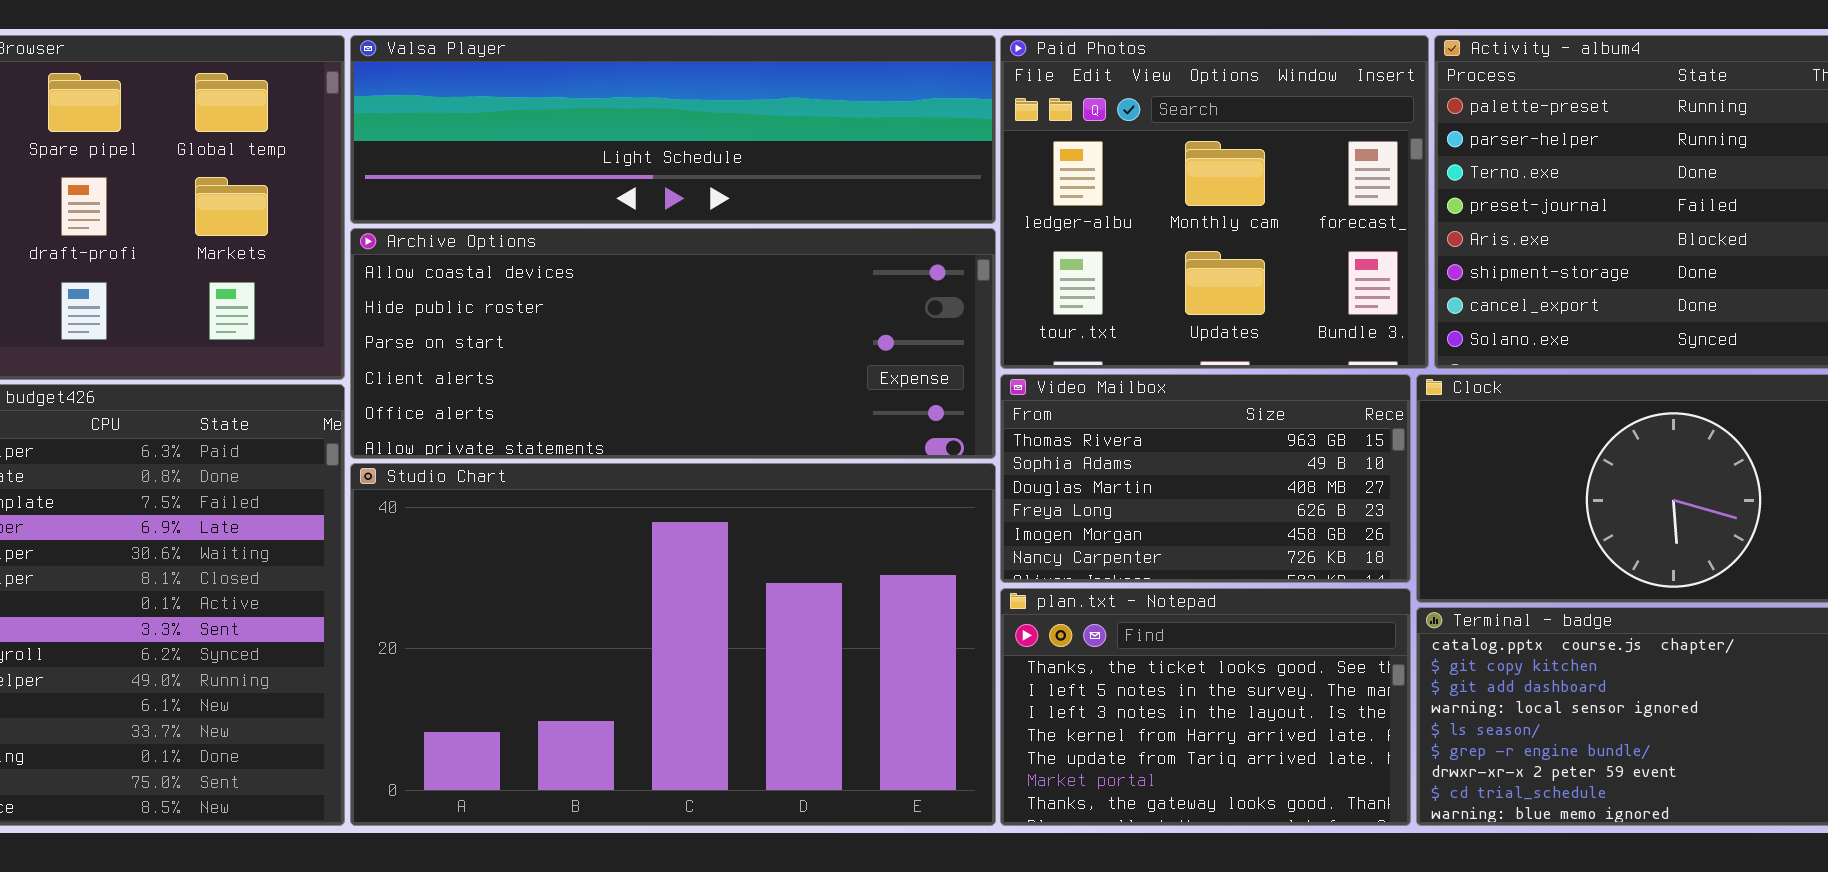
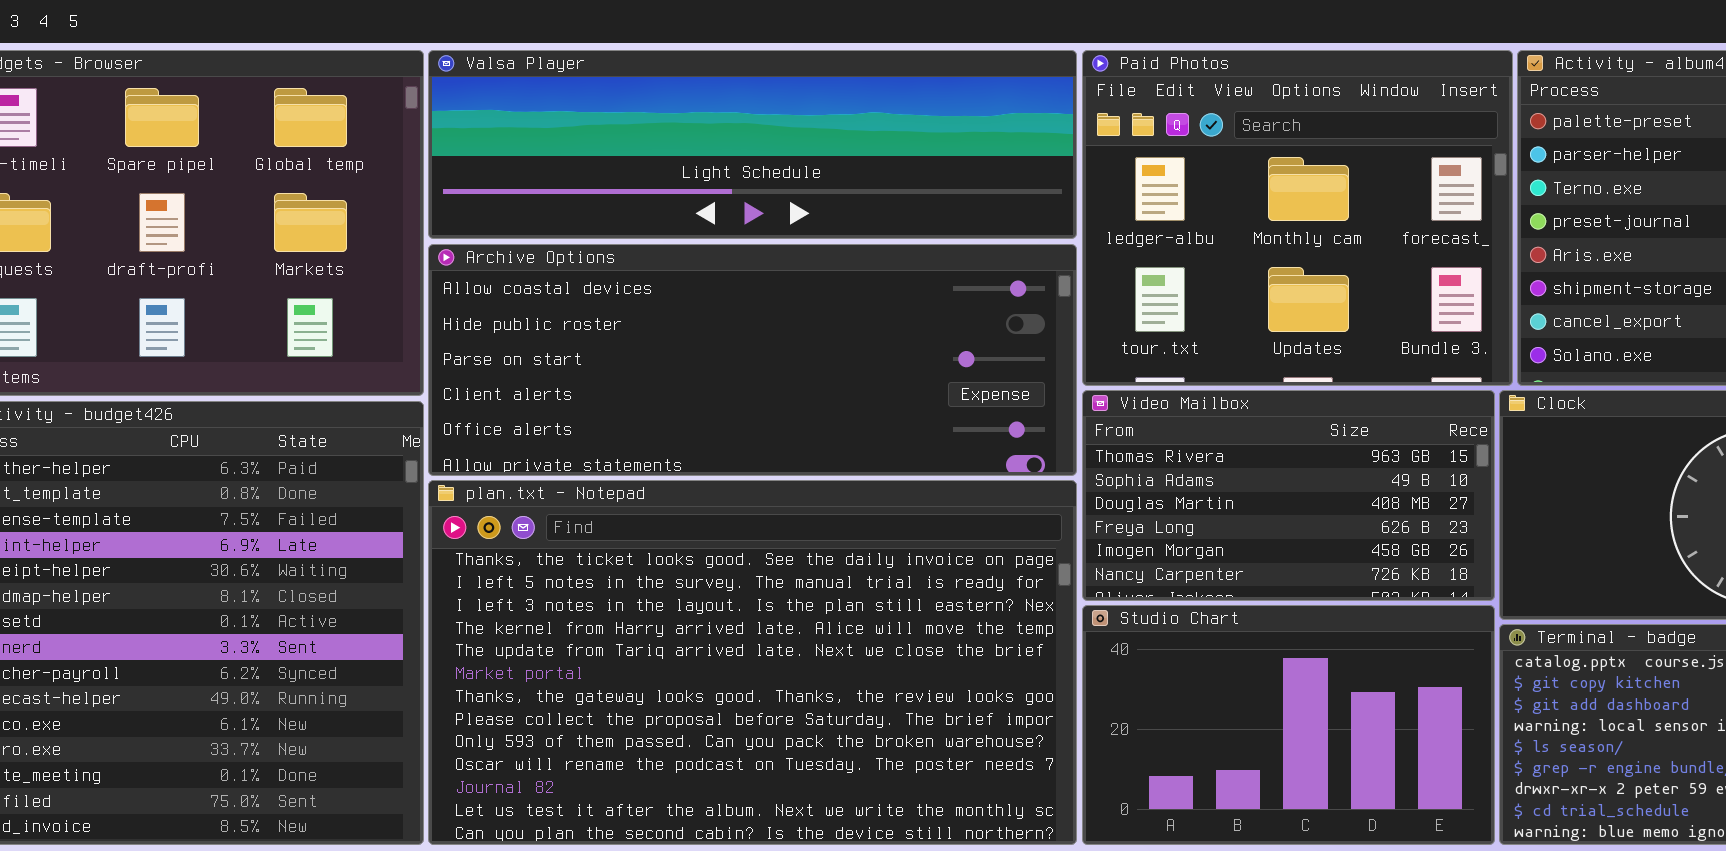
Studio Chart: [350,463,996,826] -> [1082,605,1495,845], moved, resized
plan.txt - Notepad: [1000,588,1411,826] -> [428,480,1077,845], moved, resized

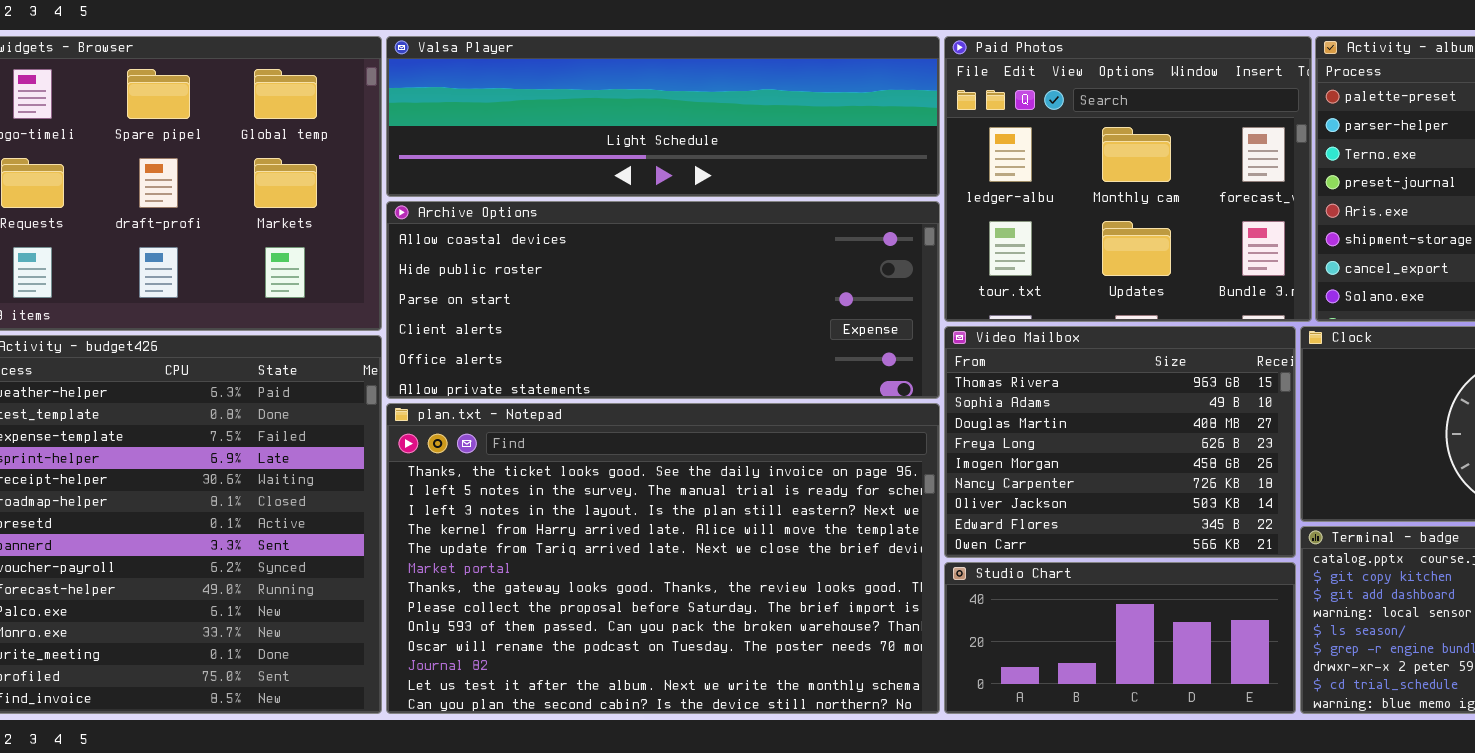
Video Mailbox: [1082,390,1495,601] -> [944,326,1296,558], resized
Studio Chart: [1082,605,1495,845] -> [944,562,1296,714], resized

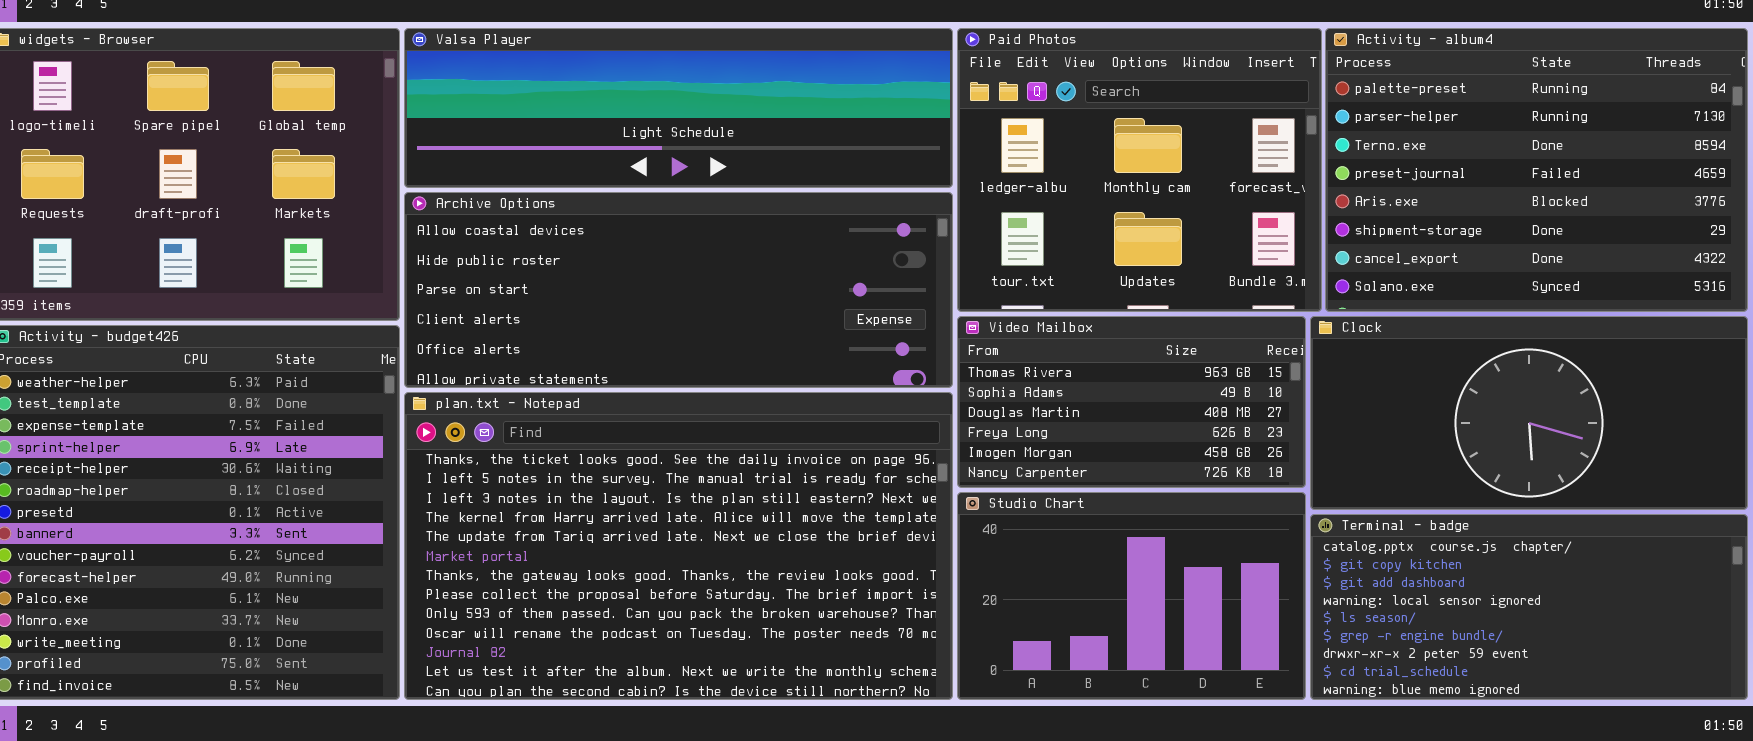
Video Mailbox: [944,326,1296,558] -> [957,316,1306,488], resized
Studio Chart: [944,562,1296,714] -> [957,492,1306,700], resized

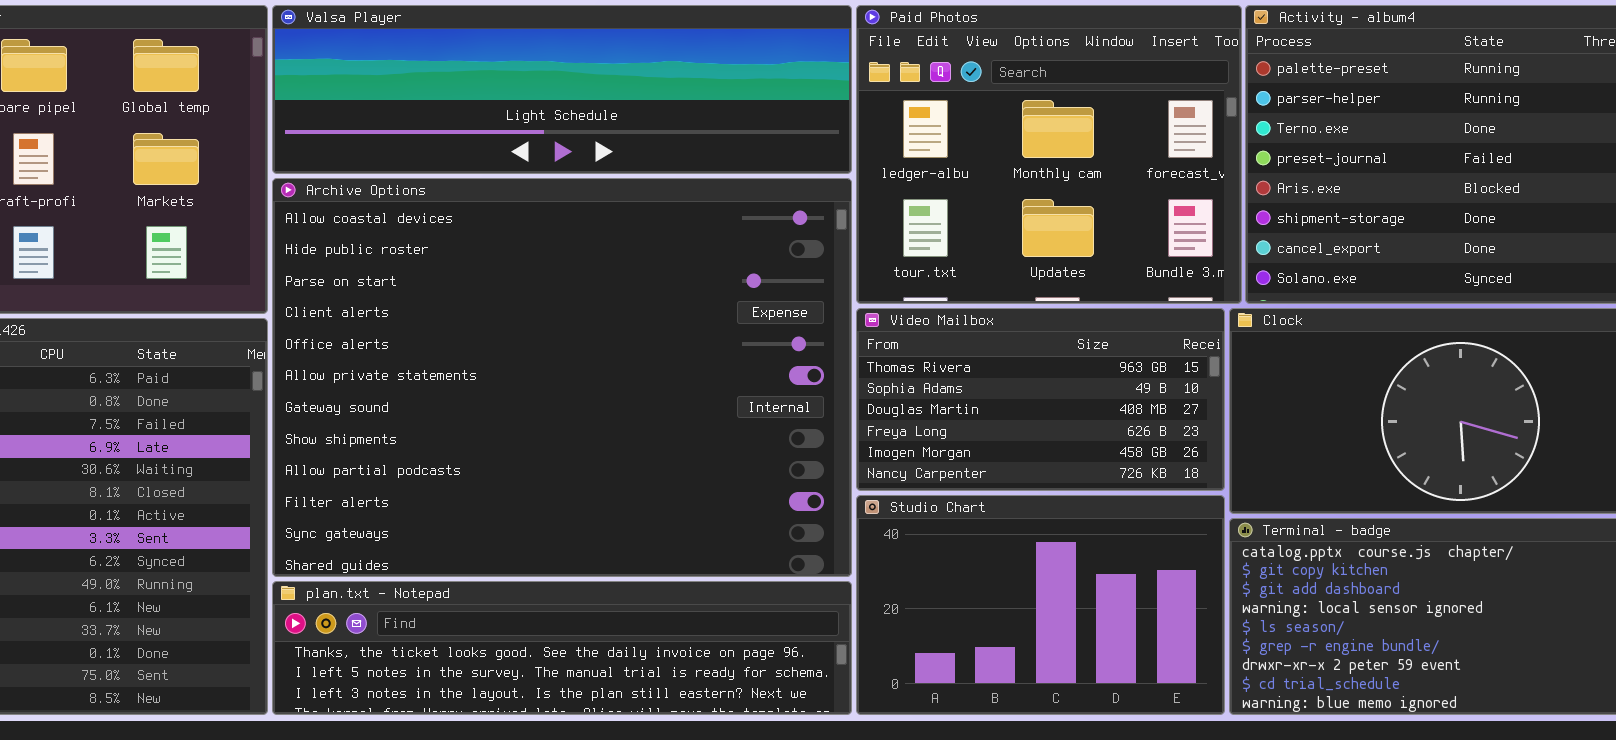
Archive Options: [404,192,953,388] -> [272,178,852,577], resized
plan.txt - Notepad: [404,392,953,700] -> [272,581,852,715], resized

